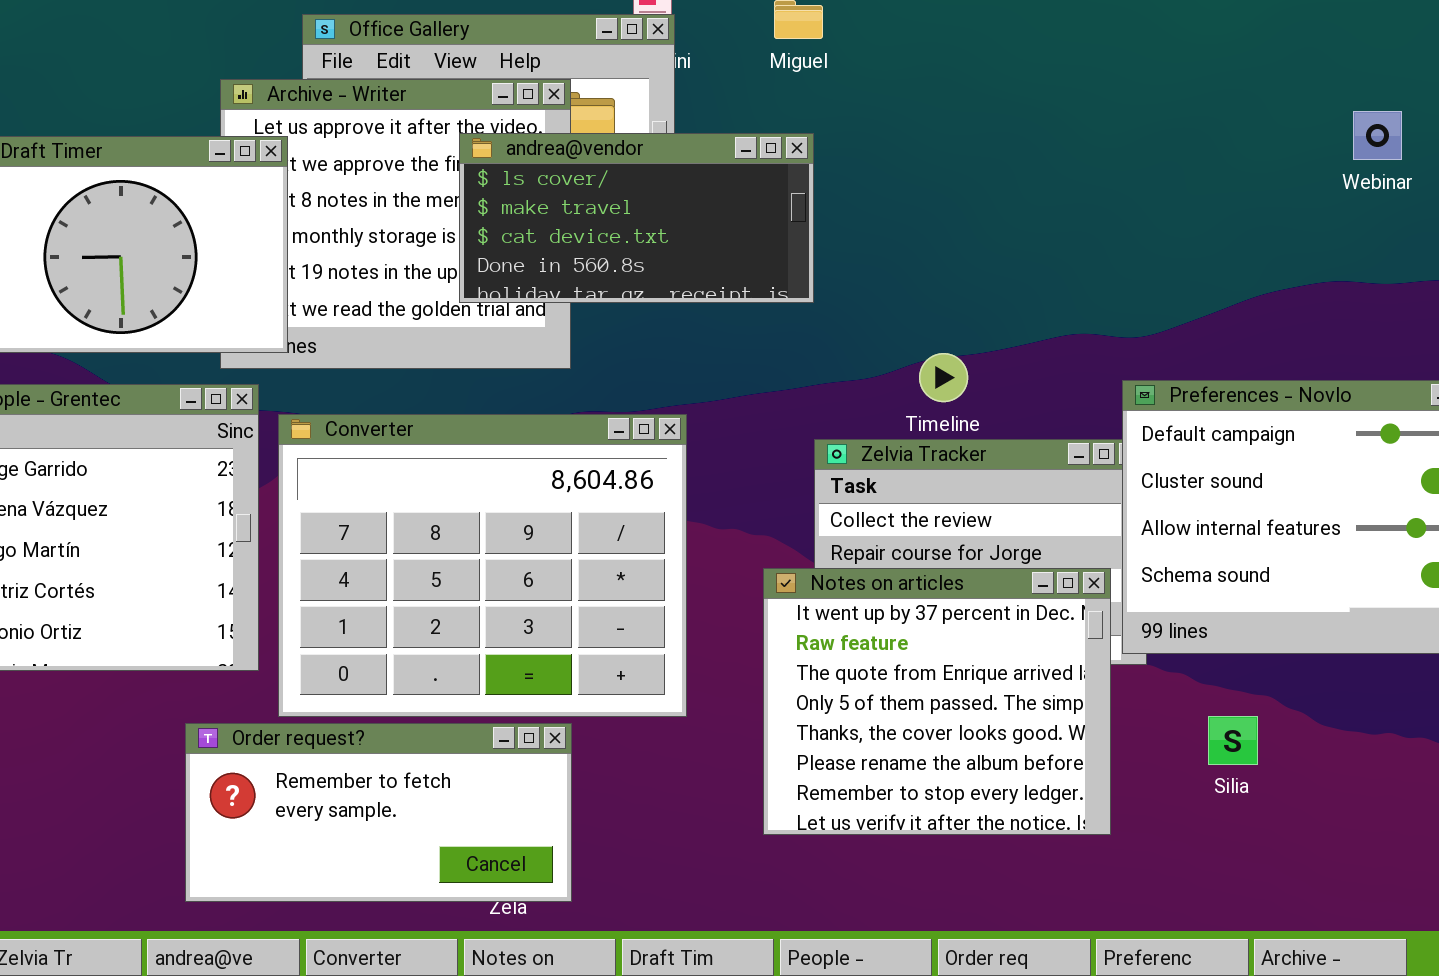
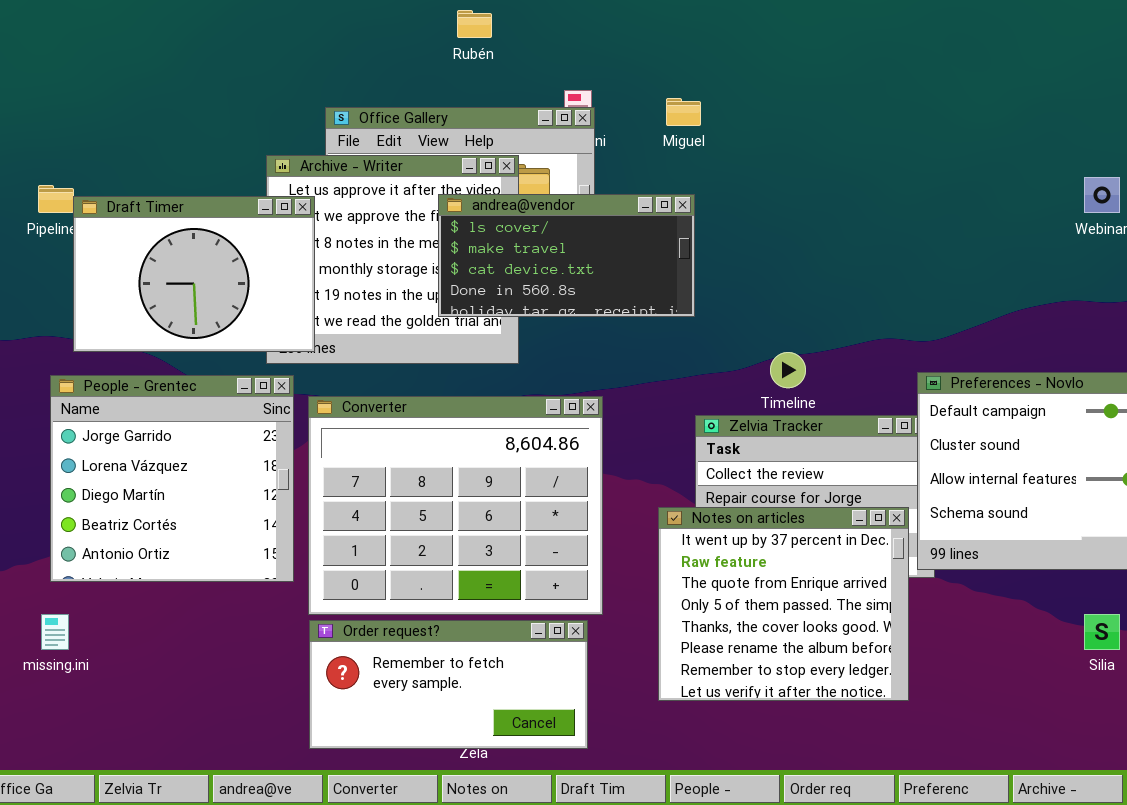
Silia: [1208,716,1258,765] -> [1084,614,1120,650], moved
Order request?: [185,723,572,902] -> [309,620,588,749], moved

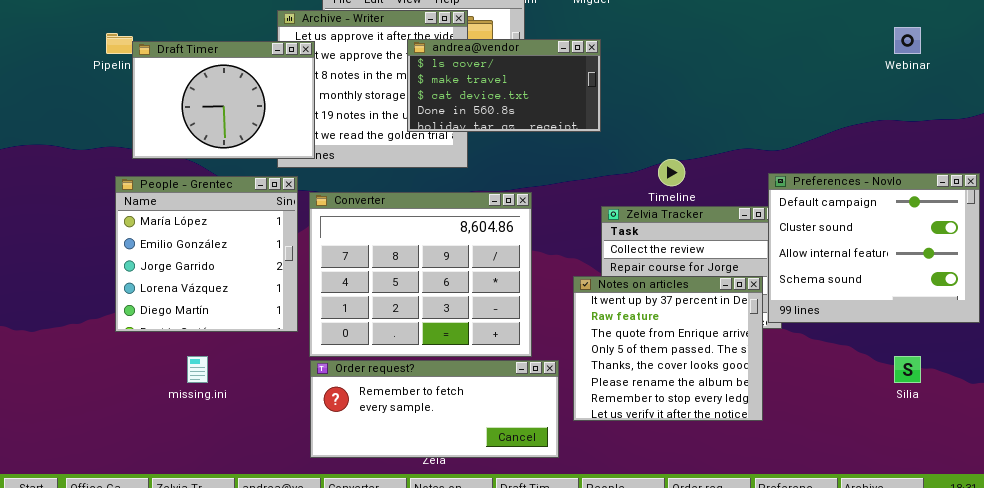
People - Grentec: [50,375,294,582] -> [115,176,298,332], scrolled up 2 rows
missing.ini: [41,614,69,650] -> [187,356,208,383], moved
Order request?: [309,620,588,749] -> [310,360,559,458], resized

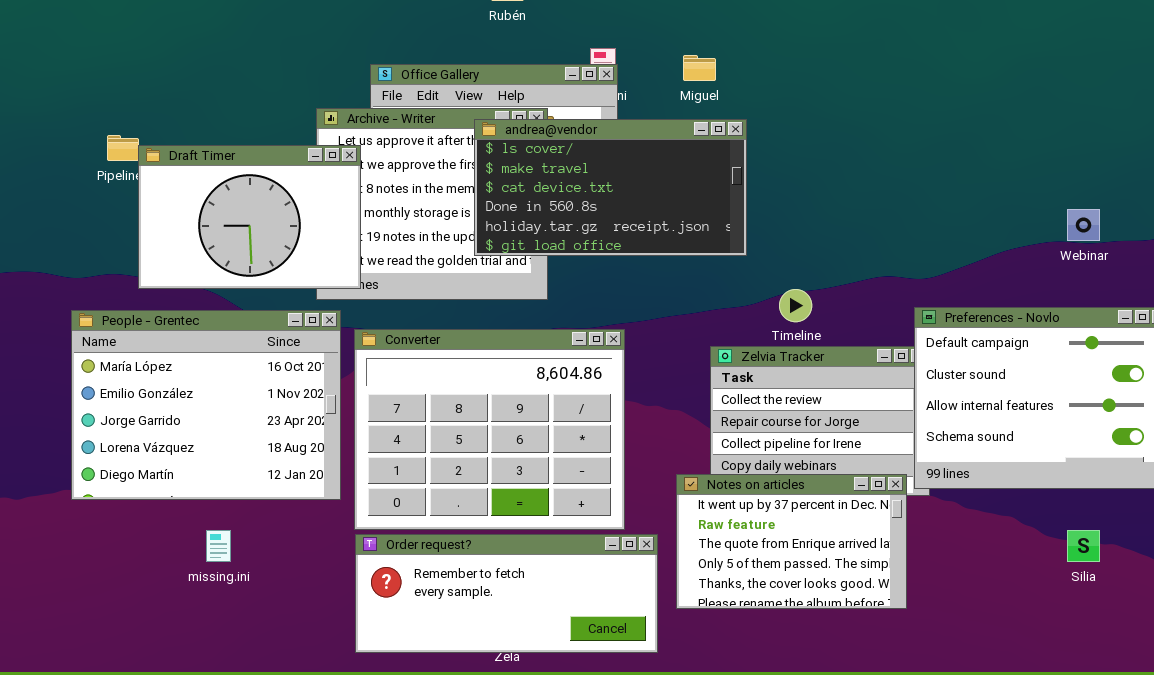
Webinar: [894,27,921,54] -> [1067,209,1100,241], moved
andrea@vendor: [407,39,601,132] -> [474,119,747,256], resized
People - Grentec: [115,176,298,332] -> [71,310,341,500], resized
Notes on articles: [573,276,763,421] -> [676,474,907,609], resized

